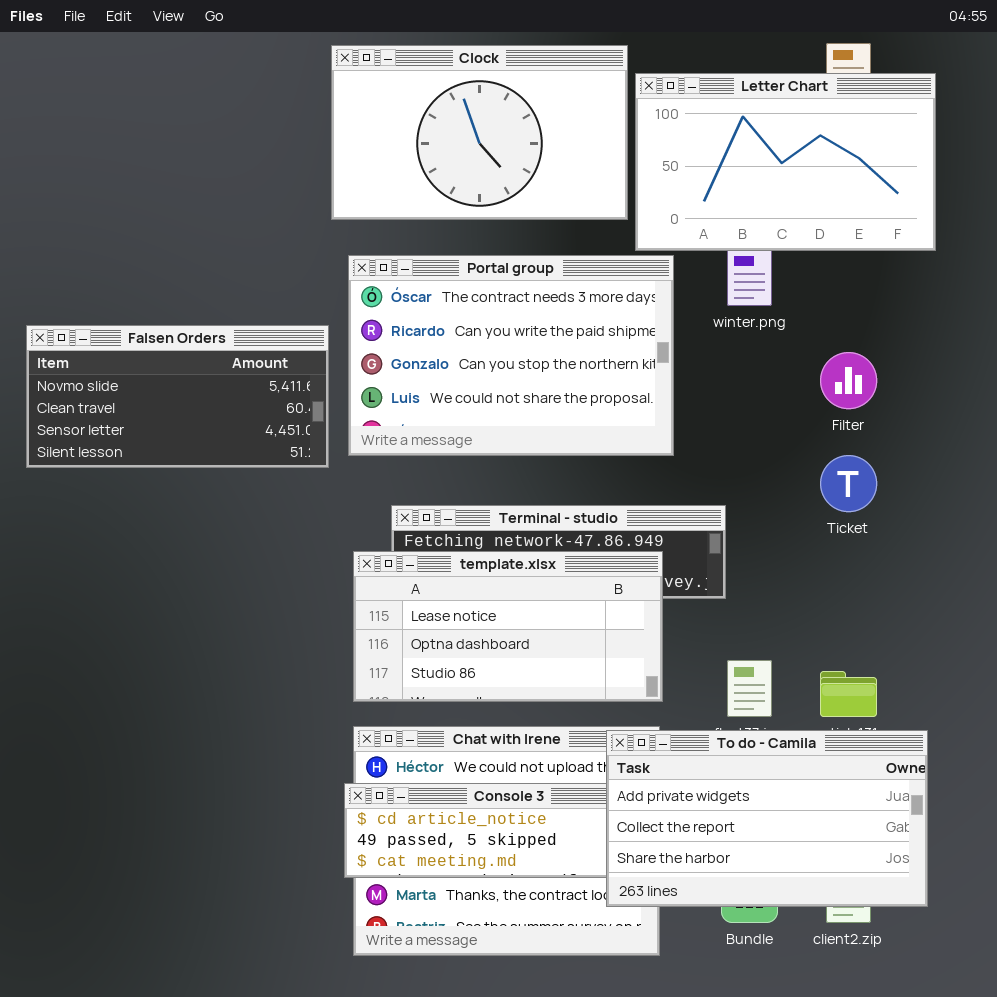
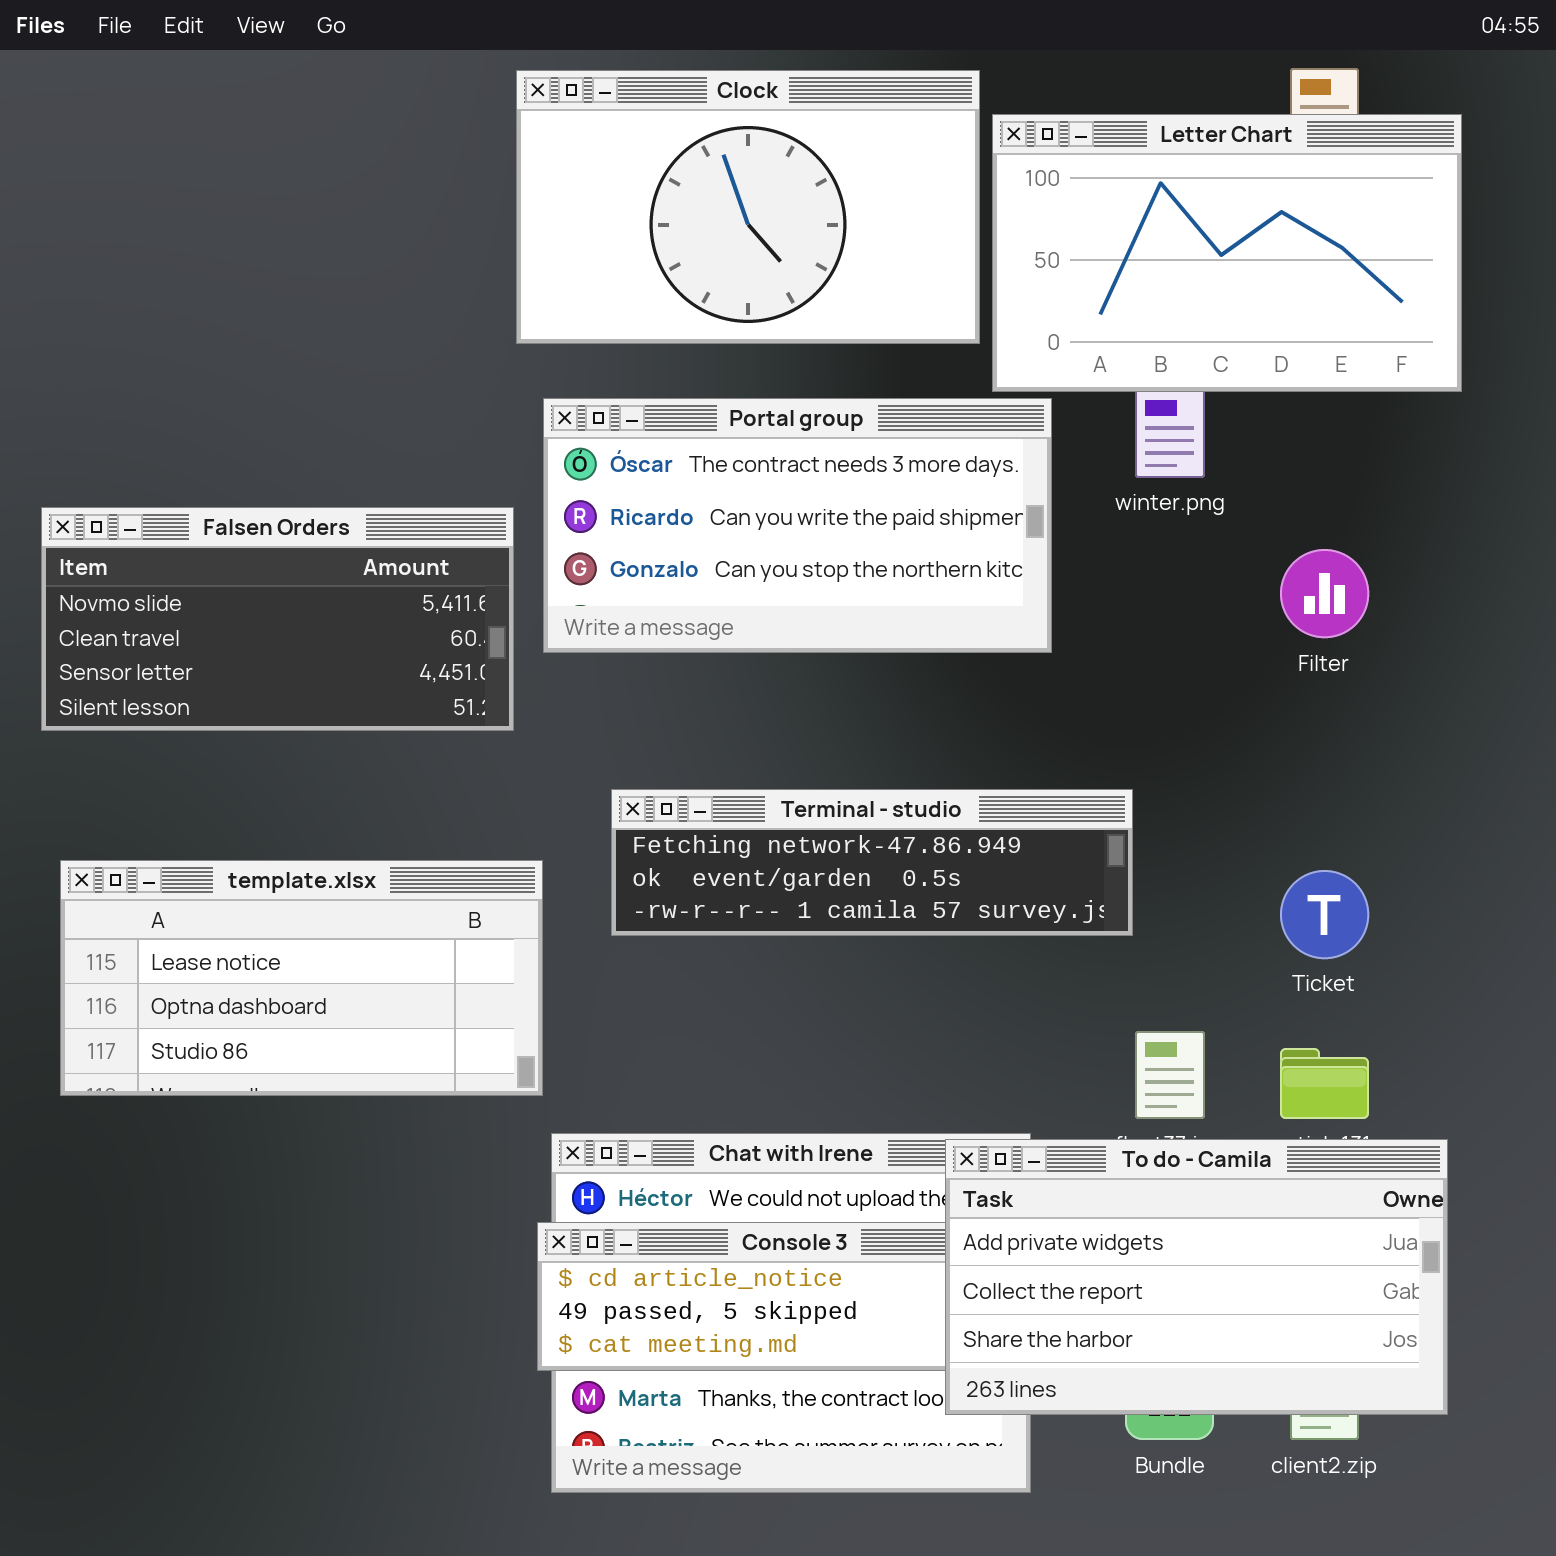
Portal group: [348,255,674,456] -> [543,398,1052,653], resized
Ticket: [820,455,877,512] -> [1280,870,1369,959], moved
template.xlsx: [353,551,663,702] -> [60,860,543,1096], moved

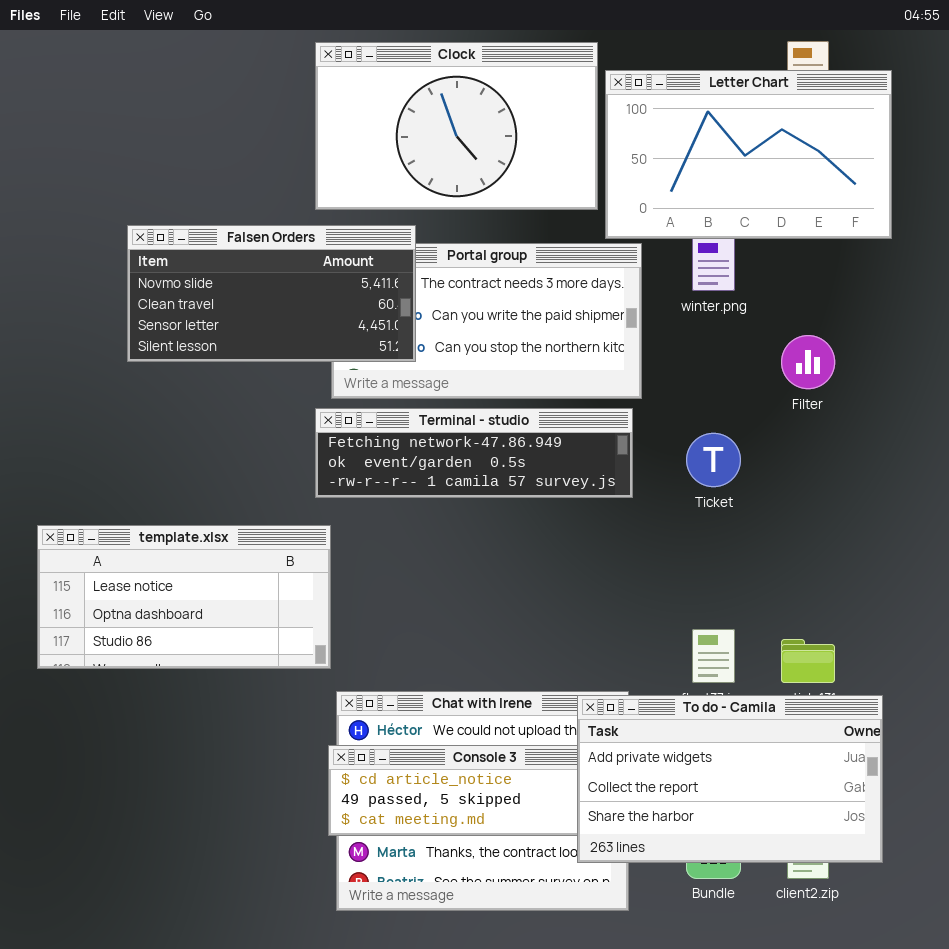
Falsen Orders: [41,507,514,731] -> [127,225,416,362], moved
Terminal - studio: [611,789,1133,936] -> [315,408,633,498], moved
Ticket: [1280,870,1369,959] -> [686,433,741,487], moved

